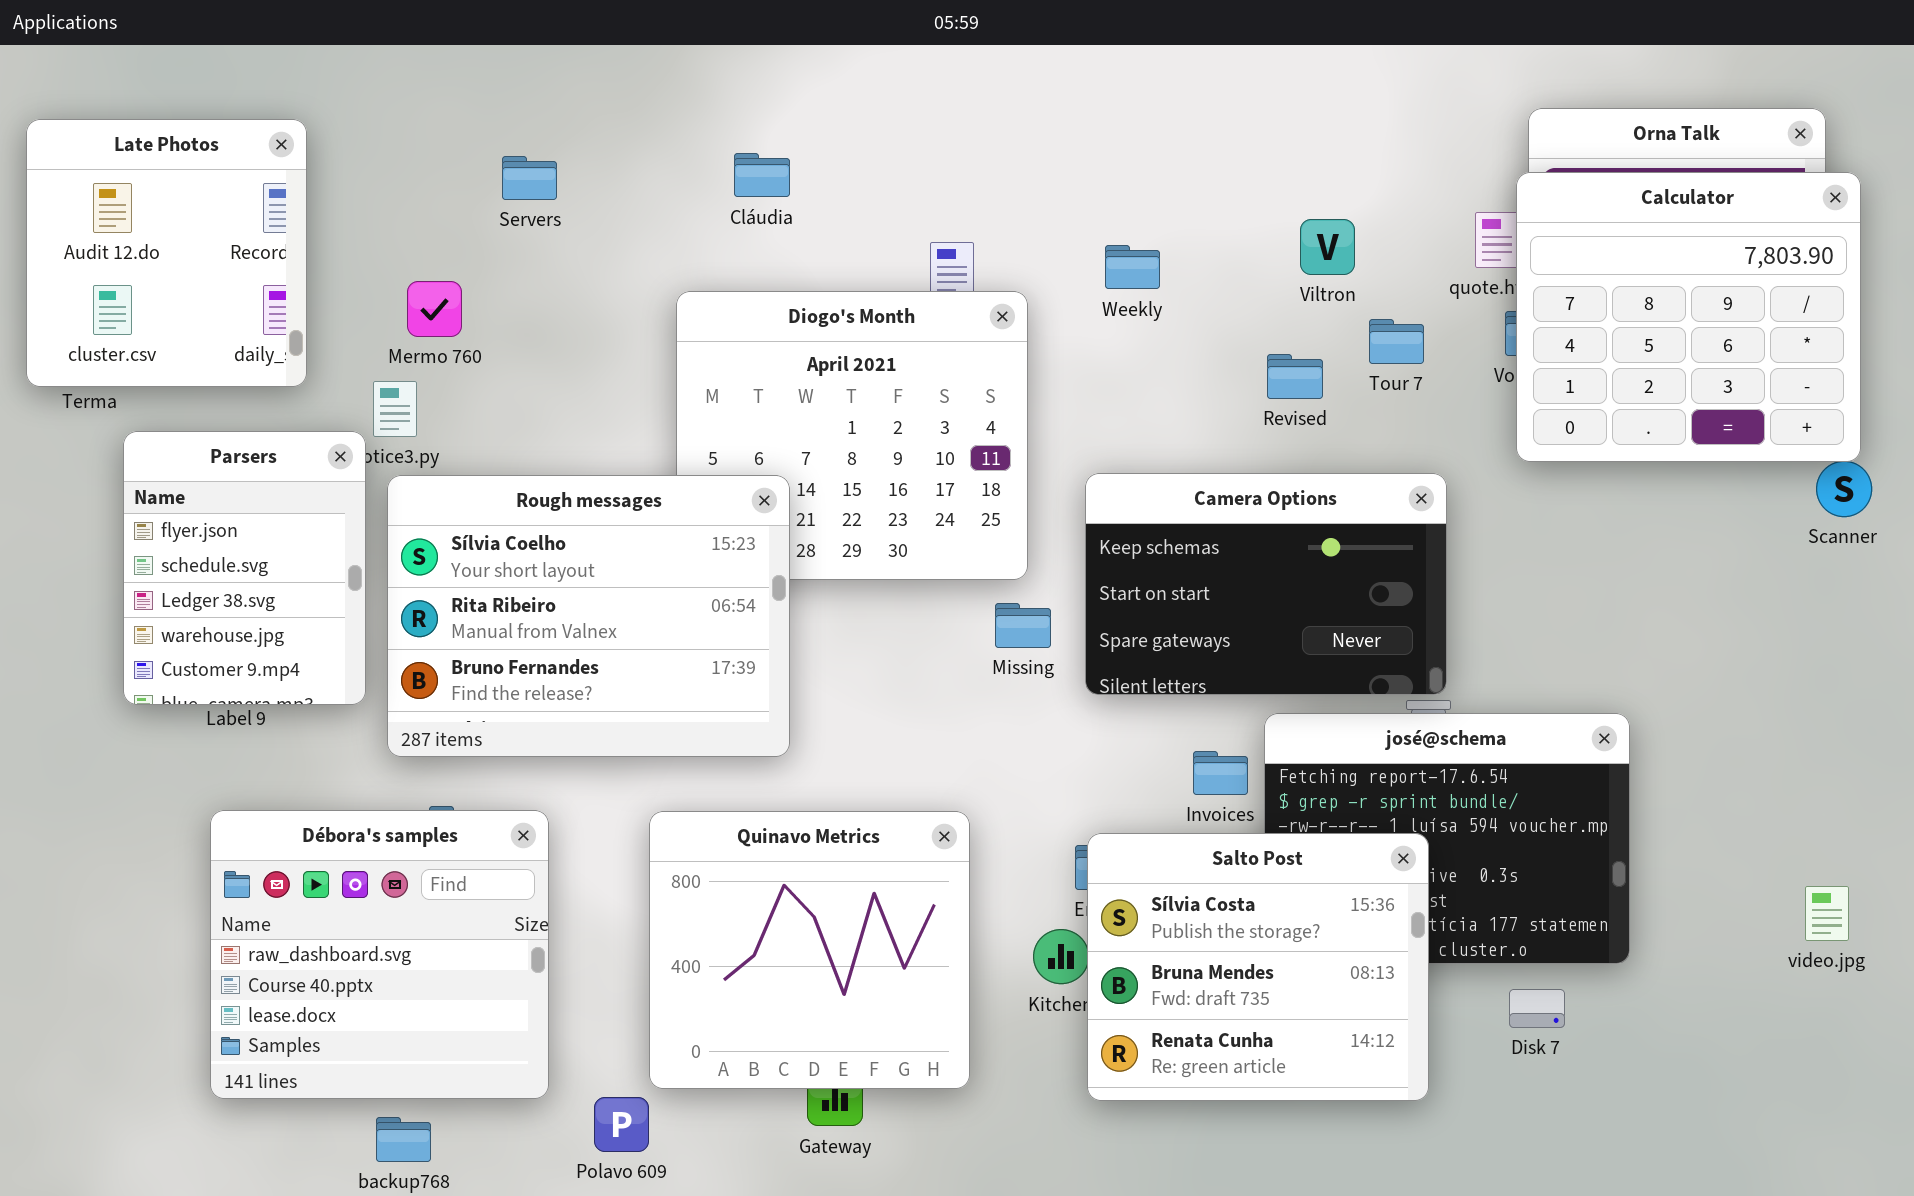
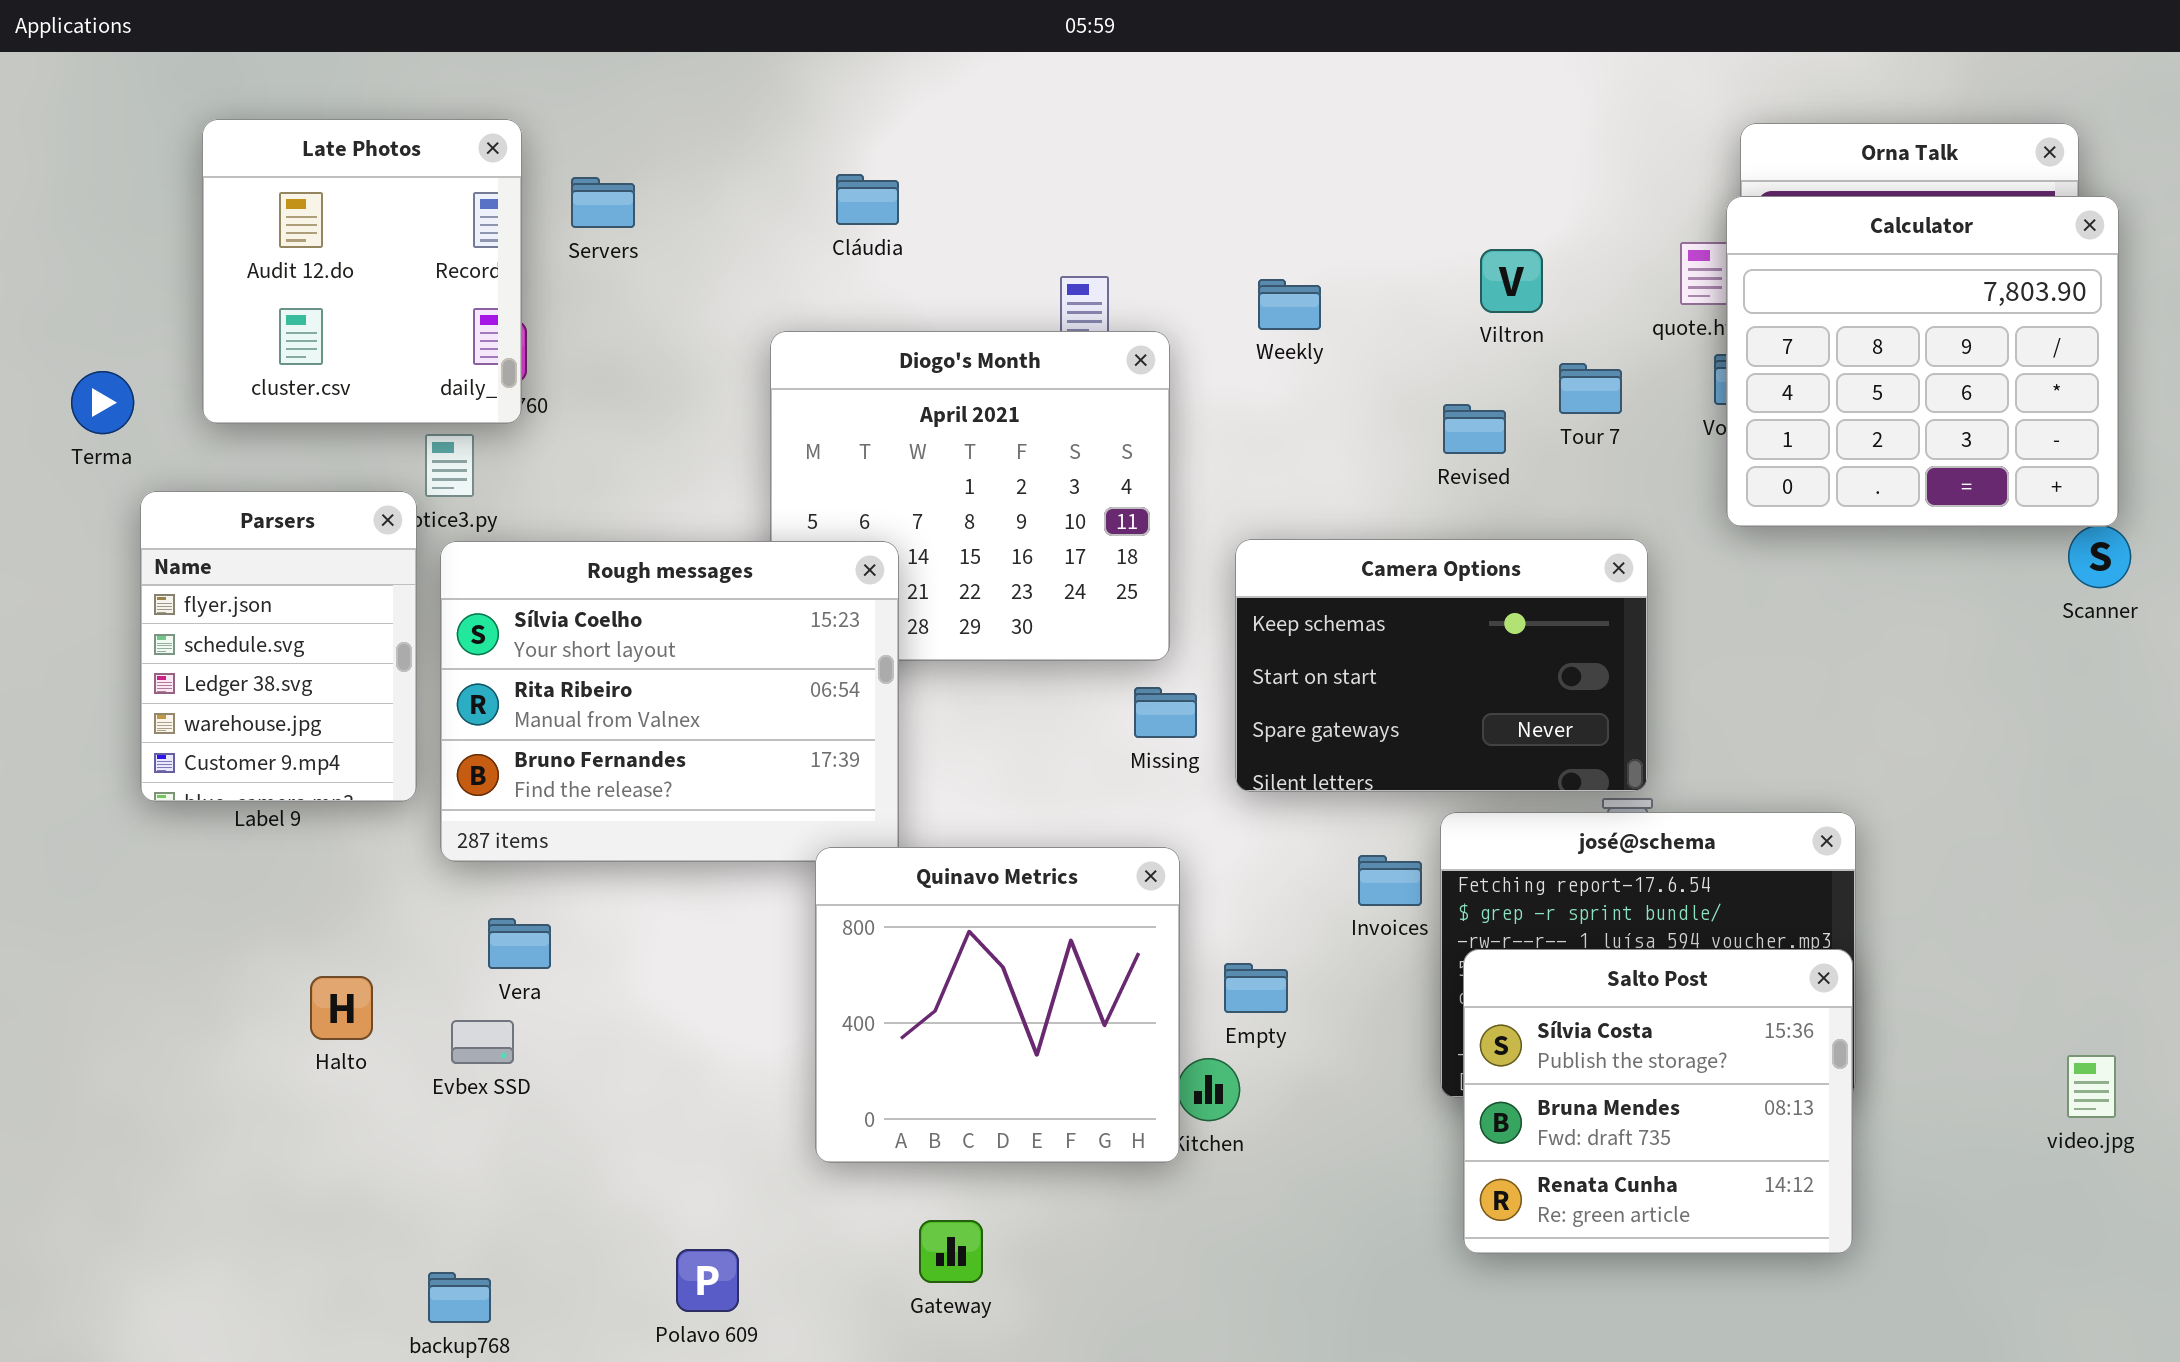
Late Photos: [26,119,307,387] -> [202,119,522,424], moved
Débora's samples: [210,810,549,1099] -> none, closed
Quinavo Metrics: [649,811,970,1089] -> [815,847,1180,1163], moved
Salto Post: [1087,833,1429,1101] -> [1463,949,1853,1254], moved
video.jpg: [1805,886,1849,941] -> [2067,1055,2116,1118], moved

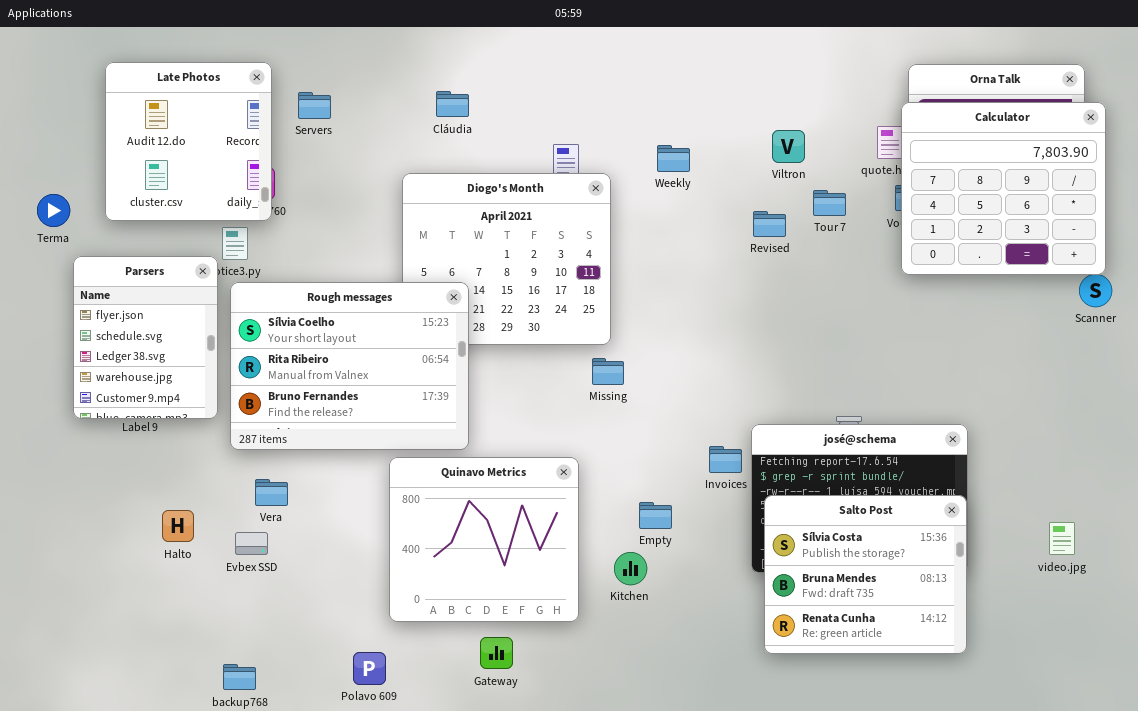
Camera Options: [1235,539,1648,792] -> none, closed
Quinavo Metrics: [815,847,1180,1163] -> [389,457,579,622], moved
video.jpg: [2067,1055,2116,1118] -> [1049,522,1075,555], moved

